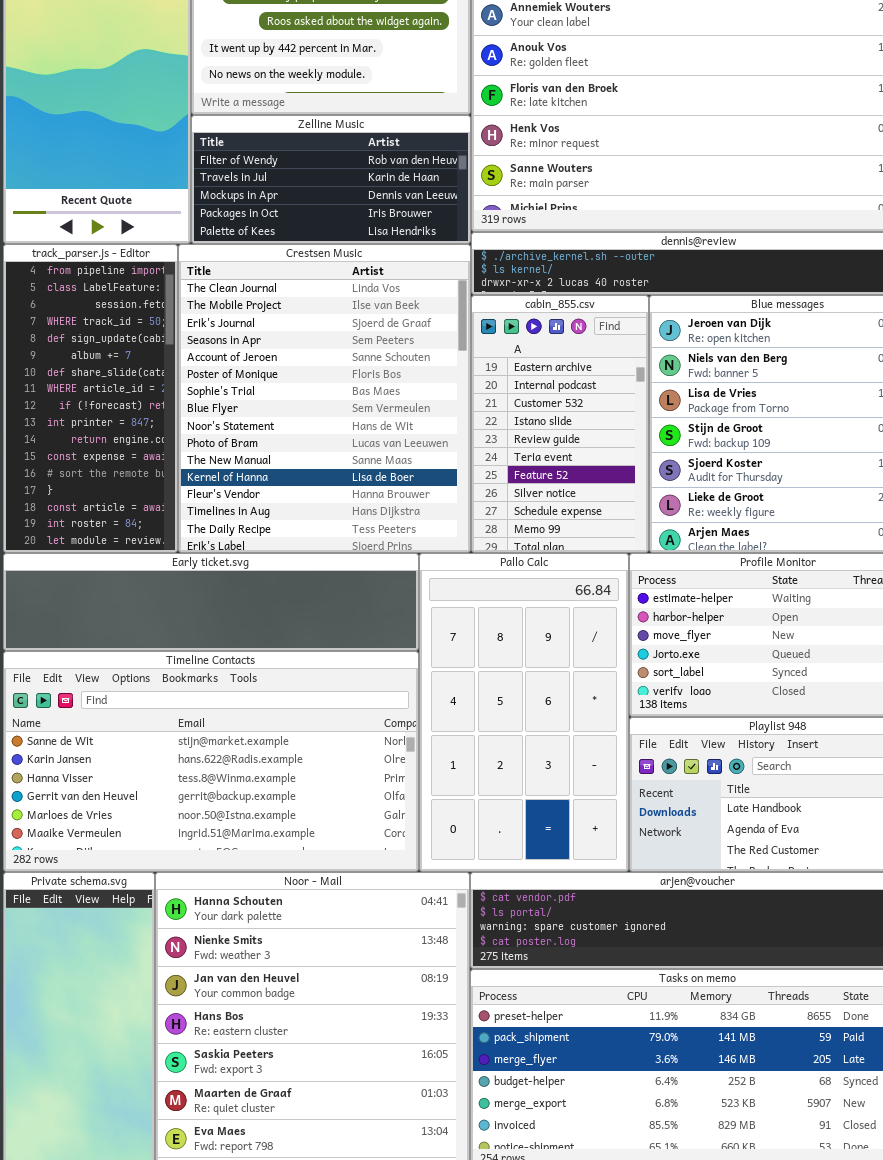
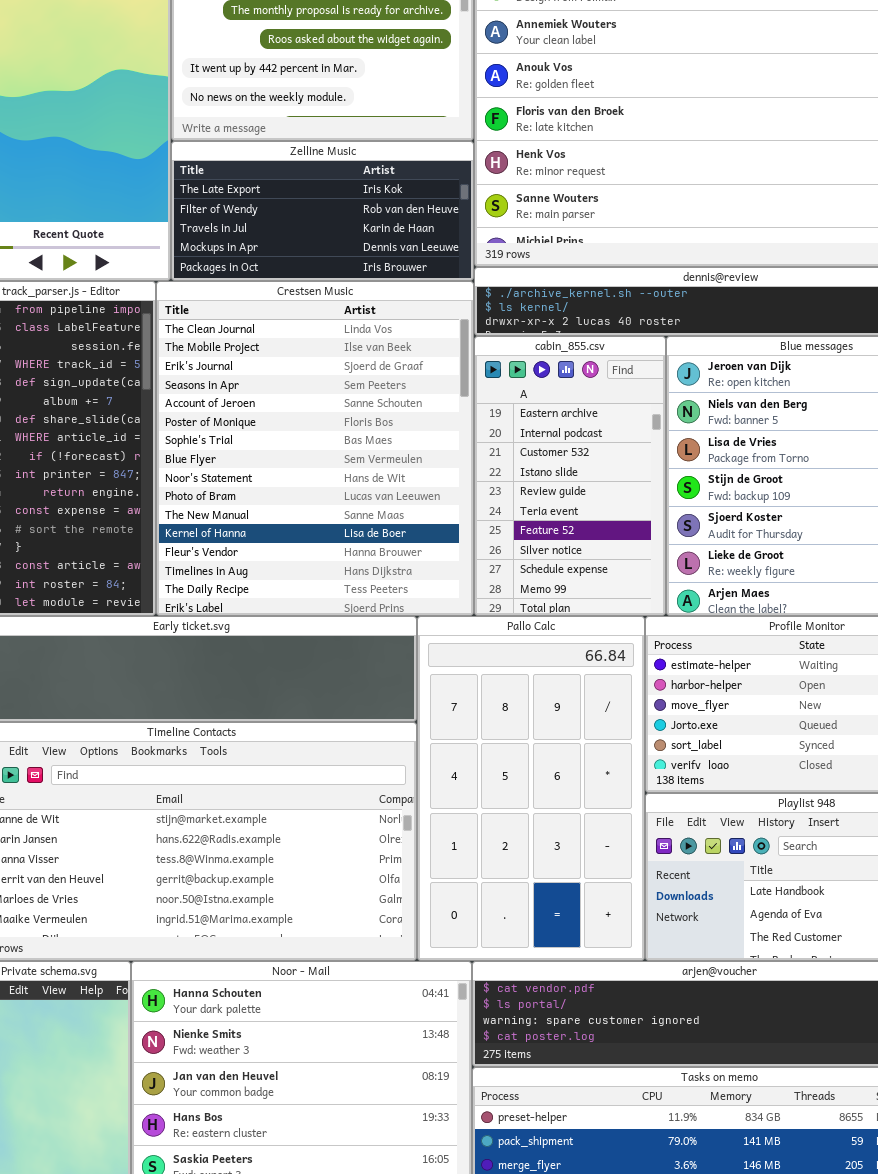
Zelline Music: [191,115,471,244] -> [171,141,474,281], scrolled up 1 row

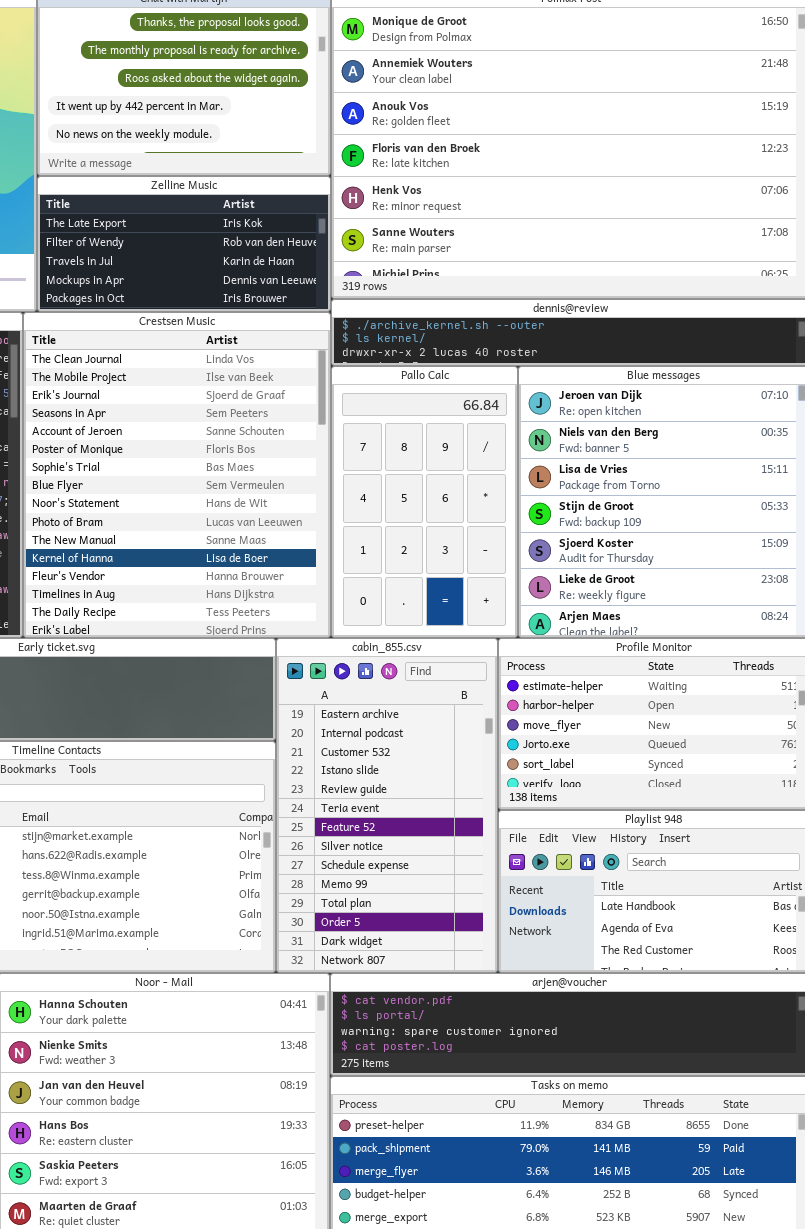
cabin_855.csv: [474,336,666,616] -> [276,638,498,973], moved, resized
Pallo Calc: [417,616,645,961] -> [331,366,518,638], moved, resized

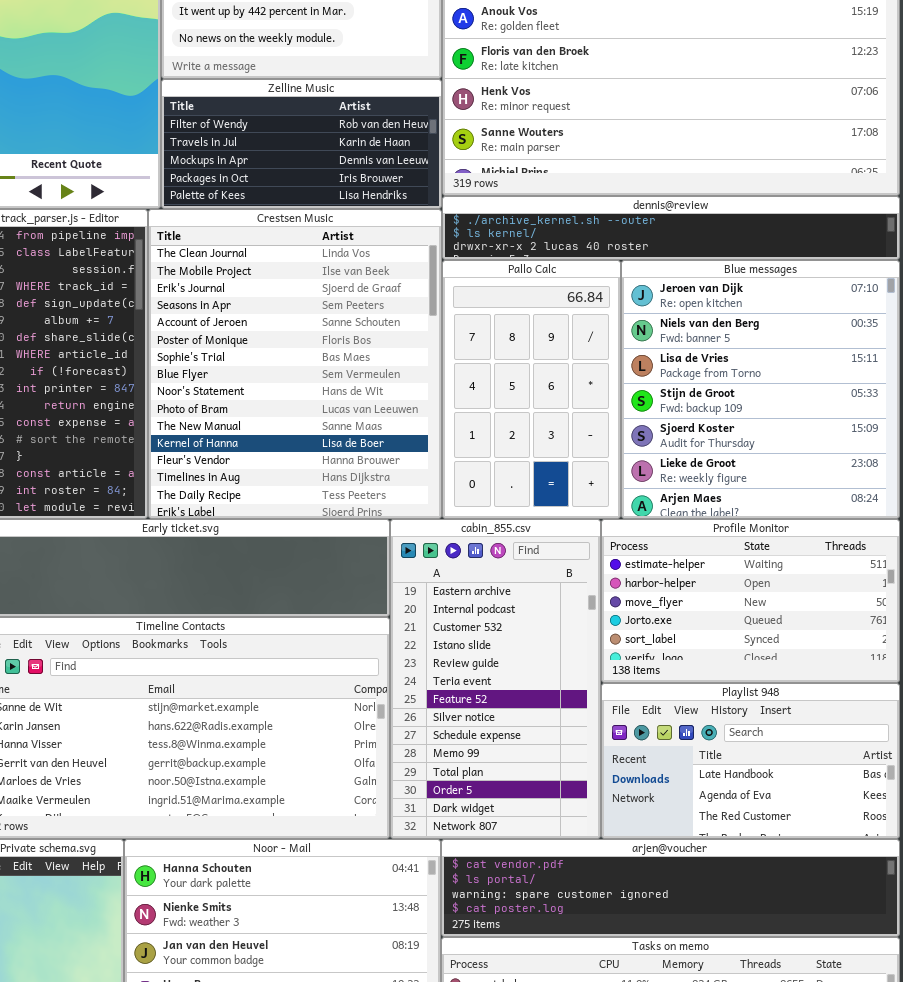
Zelline Music: [37,176,331,312] -> [161,79,442,209], scrolled down 1 row

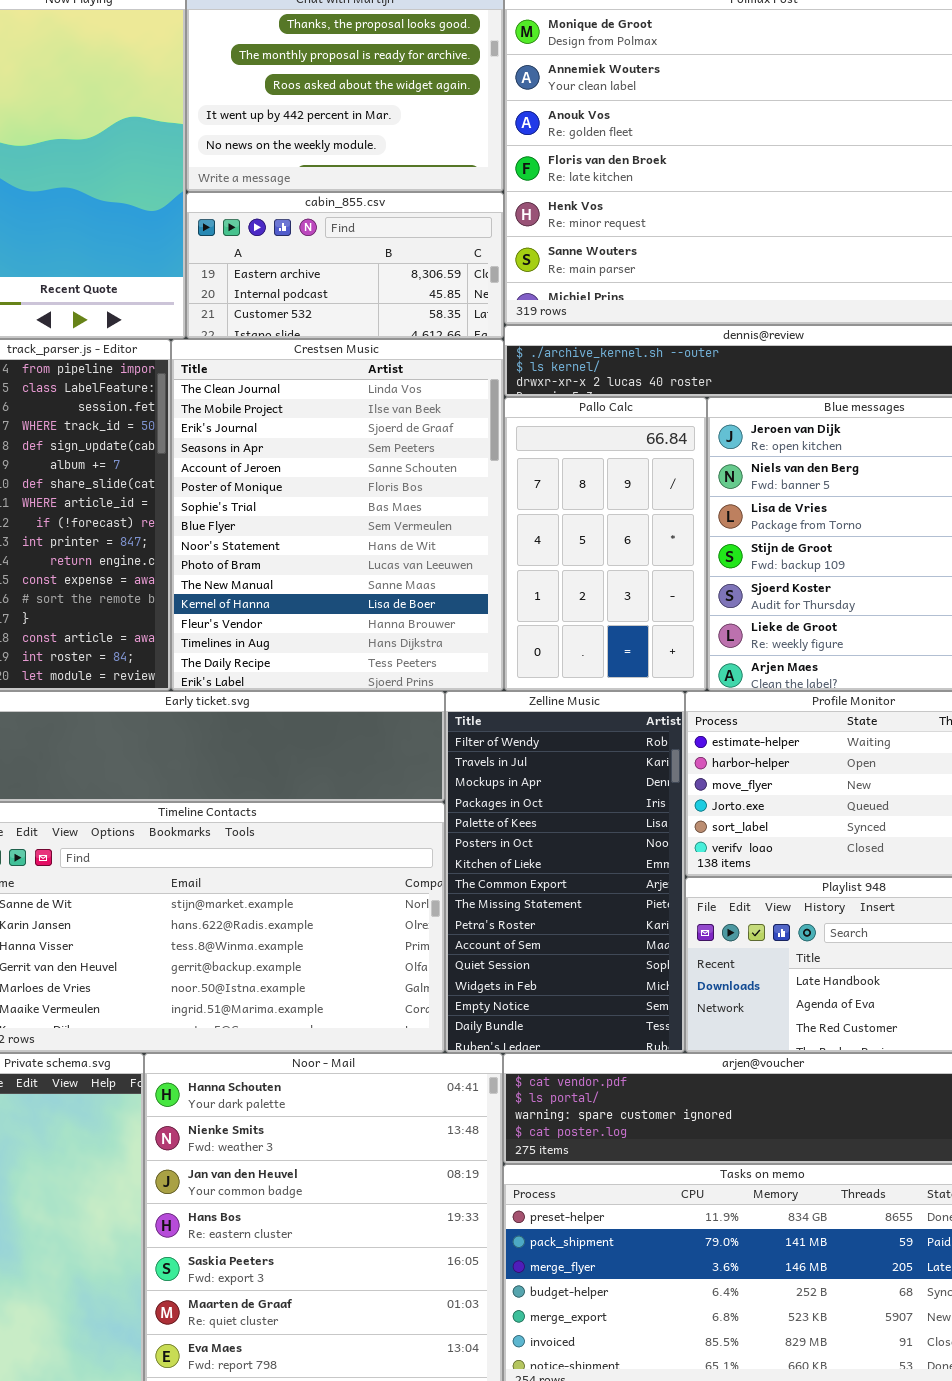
Zelline Music: [161,79,442,209] -> [445,691,685,1053], moved, resized
cabin_855.csv: [390,519,601,839] -> [186,192,504,339], moved, resized

